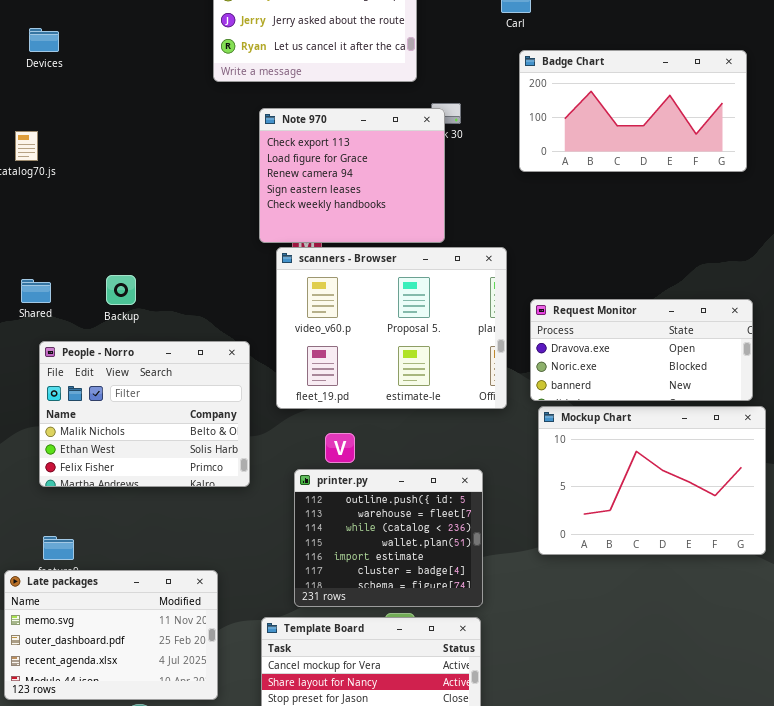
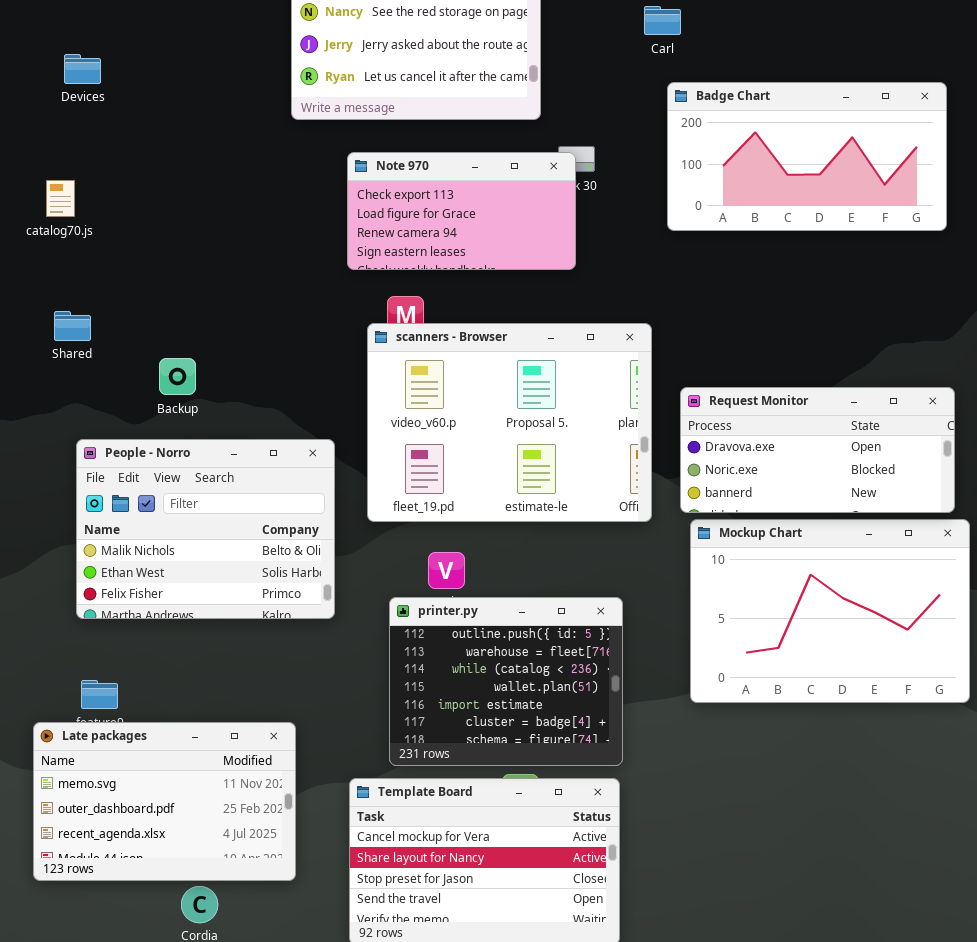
Note 970: [259,108,445,243] -> [347,152,576,270], resized
Shared: [21,279,51,303] -> [54,311,91,341], moved

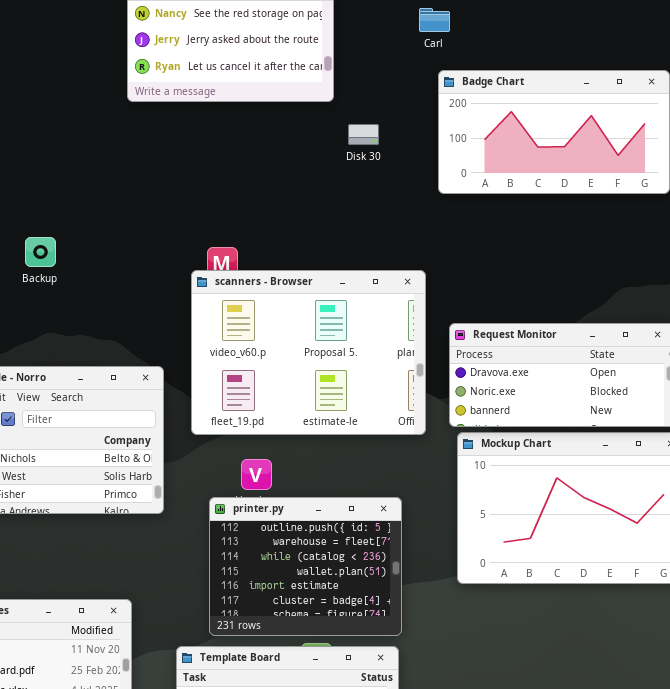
Note 970: [347,152,576,270] -> none, closed
Backup: [159,358,196,395] -> [25,237,56,267], moved

